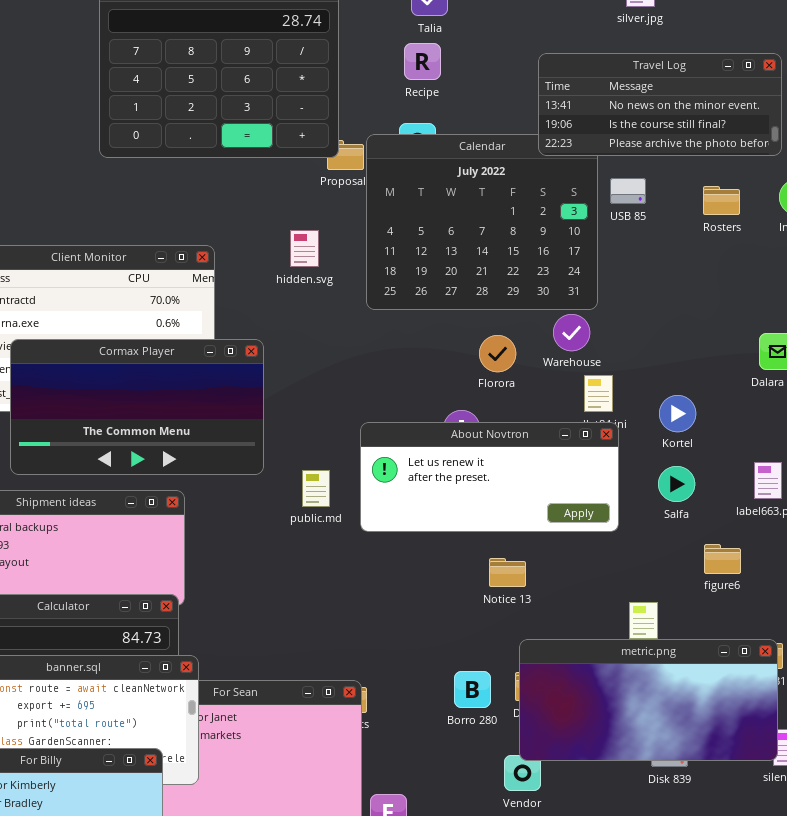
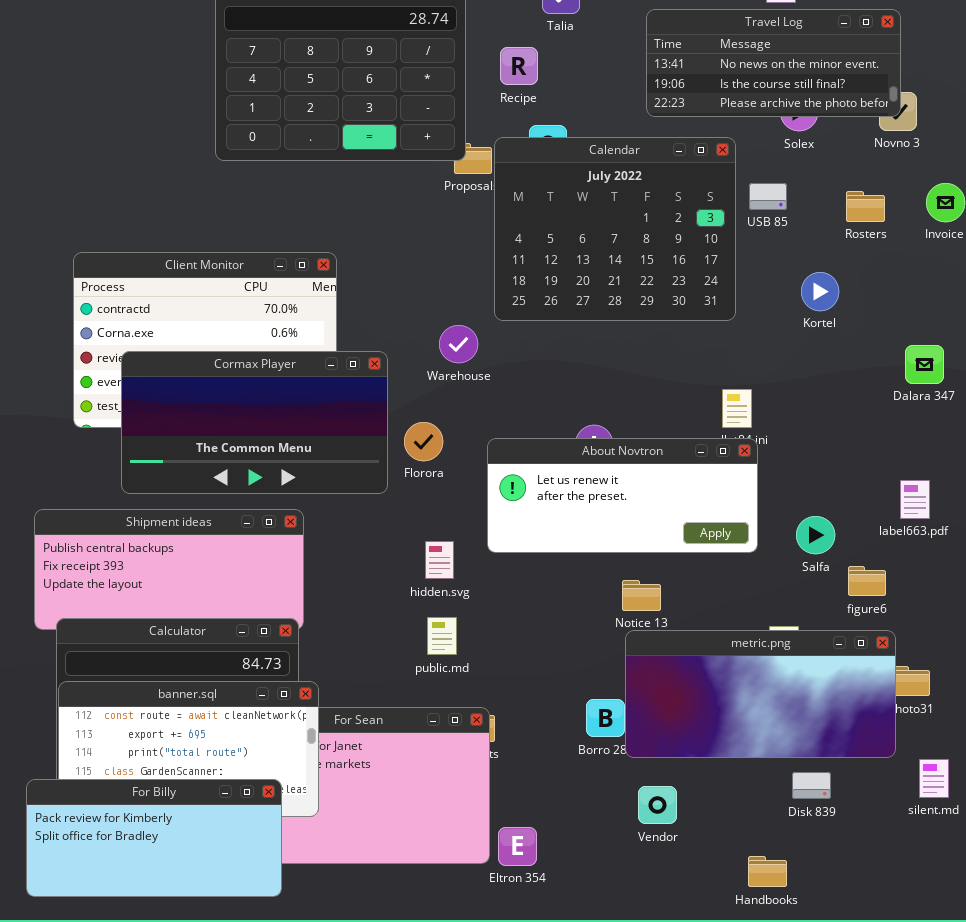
Recipe: [404,43,441,80] -> [500,47,538,85], moved
Travel Log: [538,53,782,156] -> [646,9,901,117], moved
hidden.svg: [290,230,319,267] -> [425,541,454,579], moved
Warehouse: [553,314,590,351] -> [439,325,478,363], moved
Florora: [479,335,516,372] -> [404,422,443,461], moved
Kortel: [659,395,696,432] -> [801,272,839,311], moved
Salfa: [658,466,695,502] -> [796,516,835,554], moved
public.md: [302,470,330,507] -> [427,617,457,655], moved
metric.png: [519,639,778,761] -> [625,630,896,758], moved

